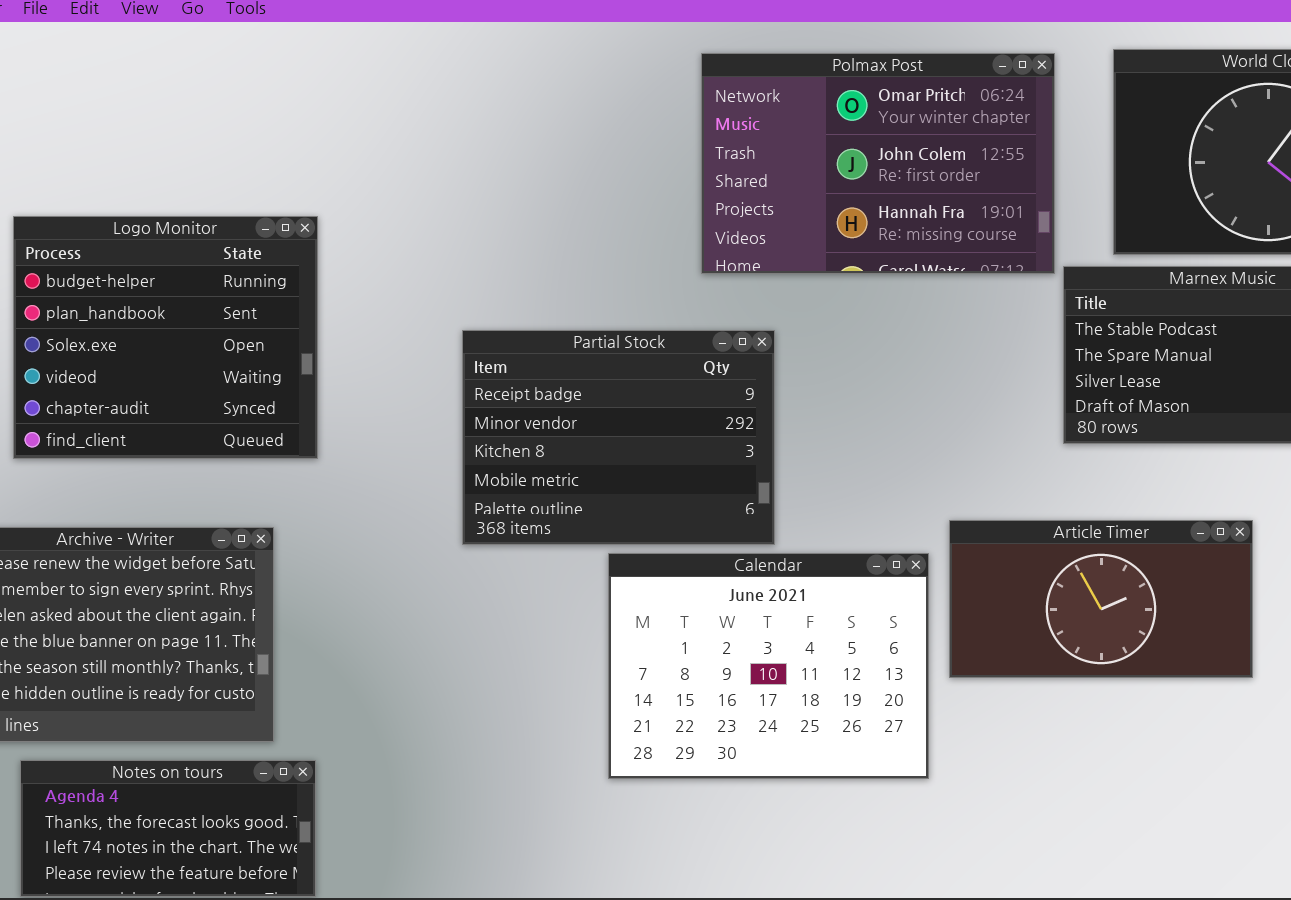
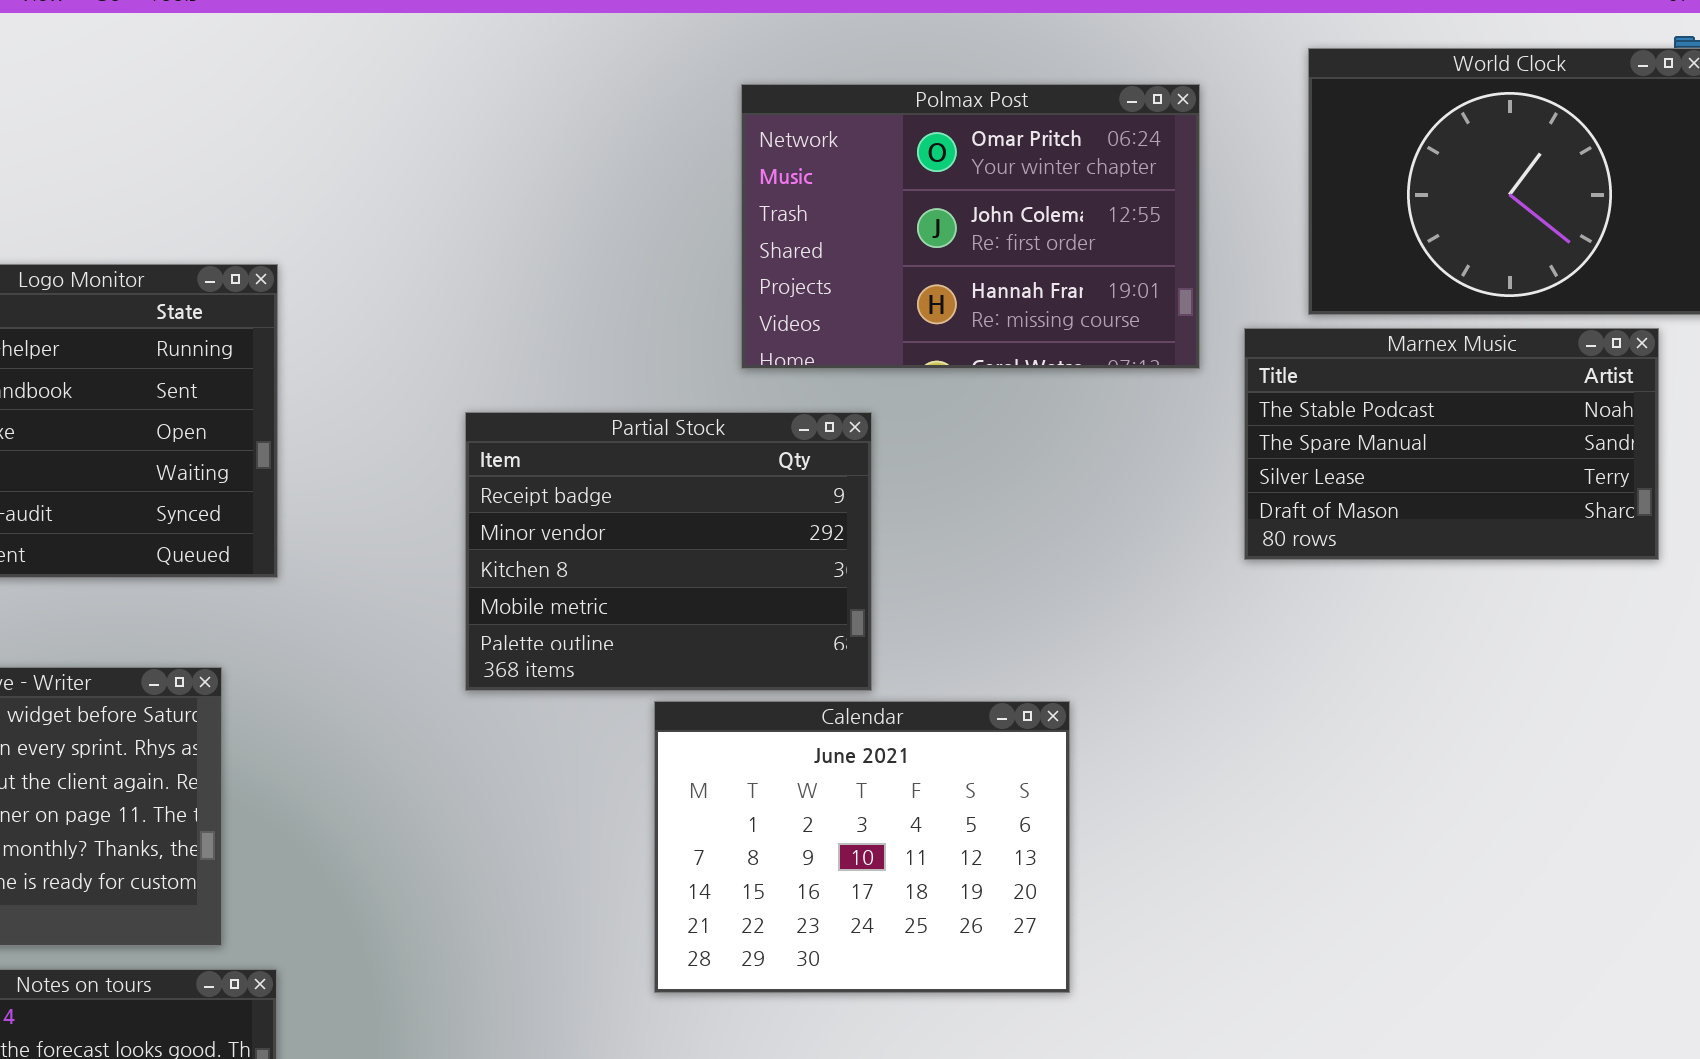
Polmax Post: [701,53,1055,274] -> [741,84,1200,369], moved
Article Timer: [949,520,1253,678] -> none, closed

